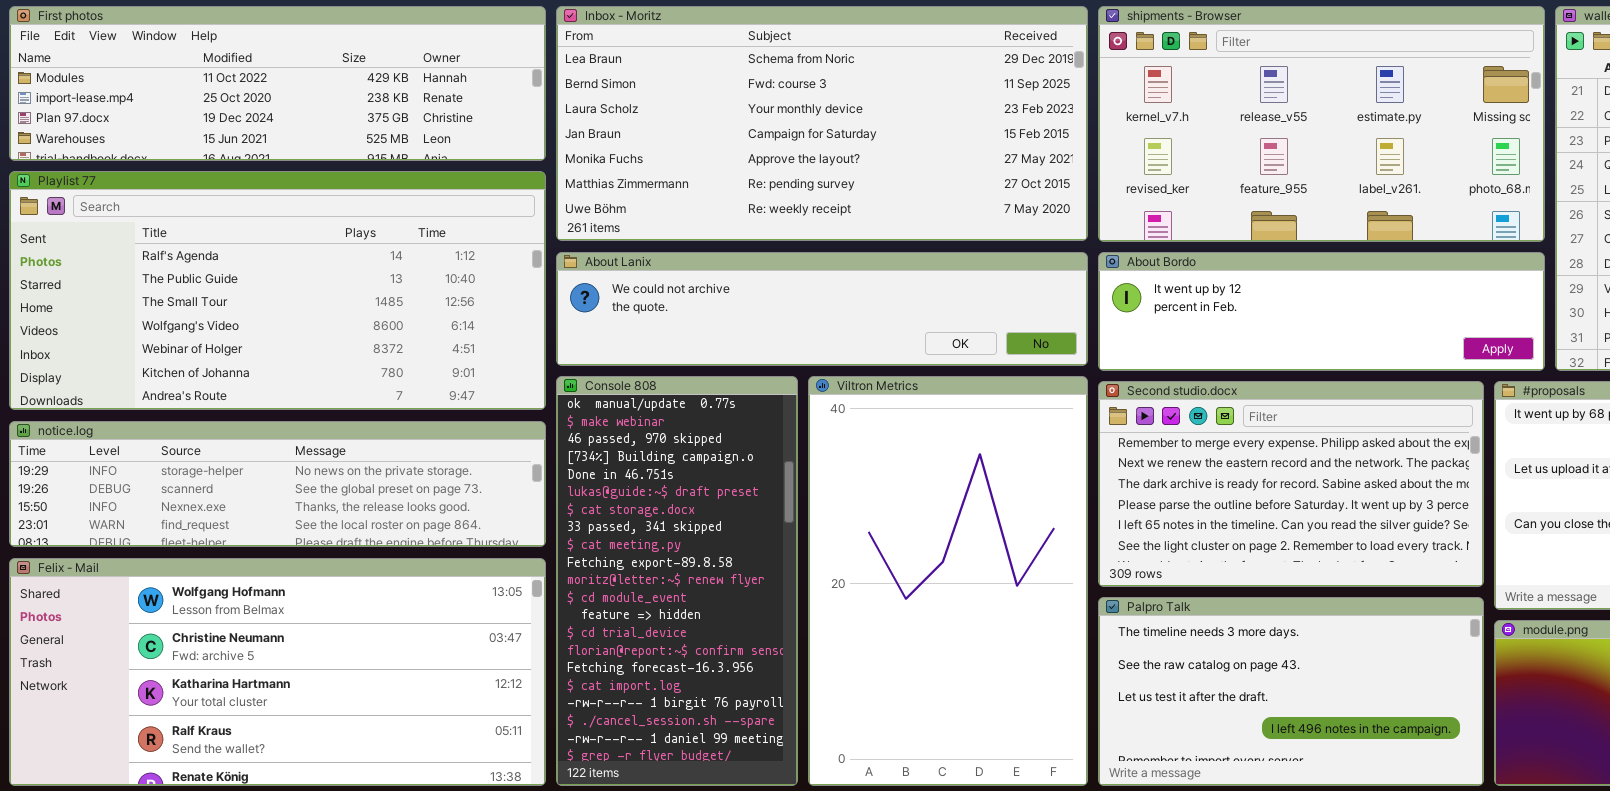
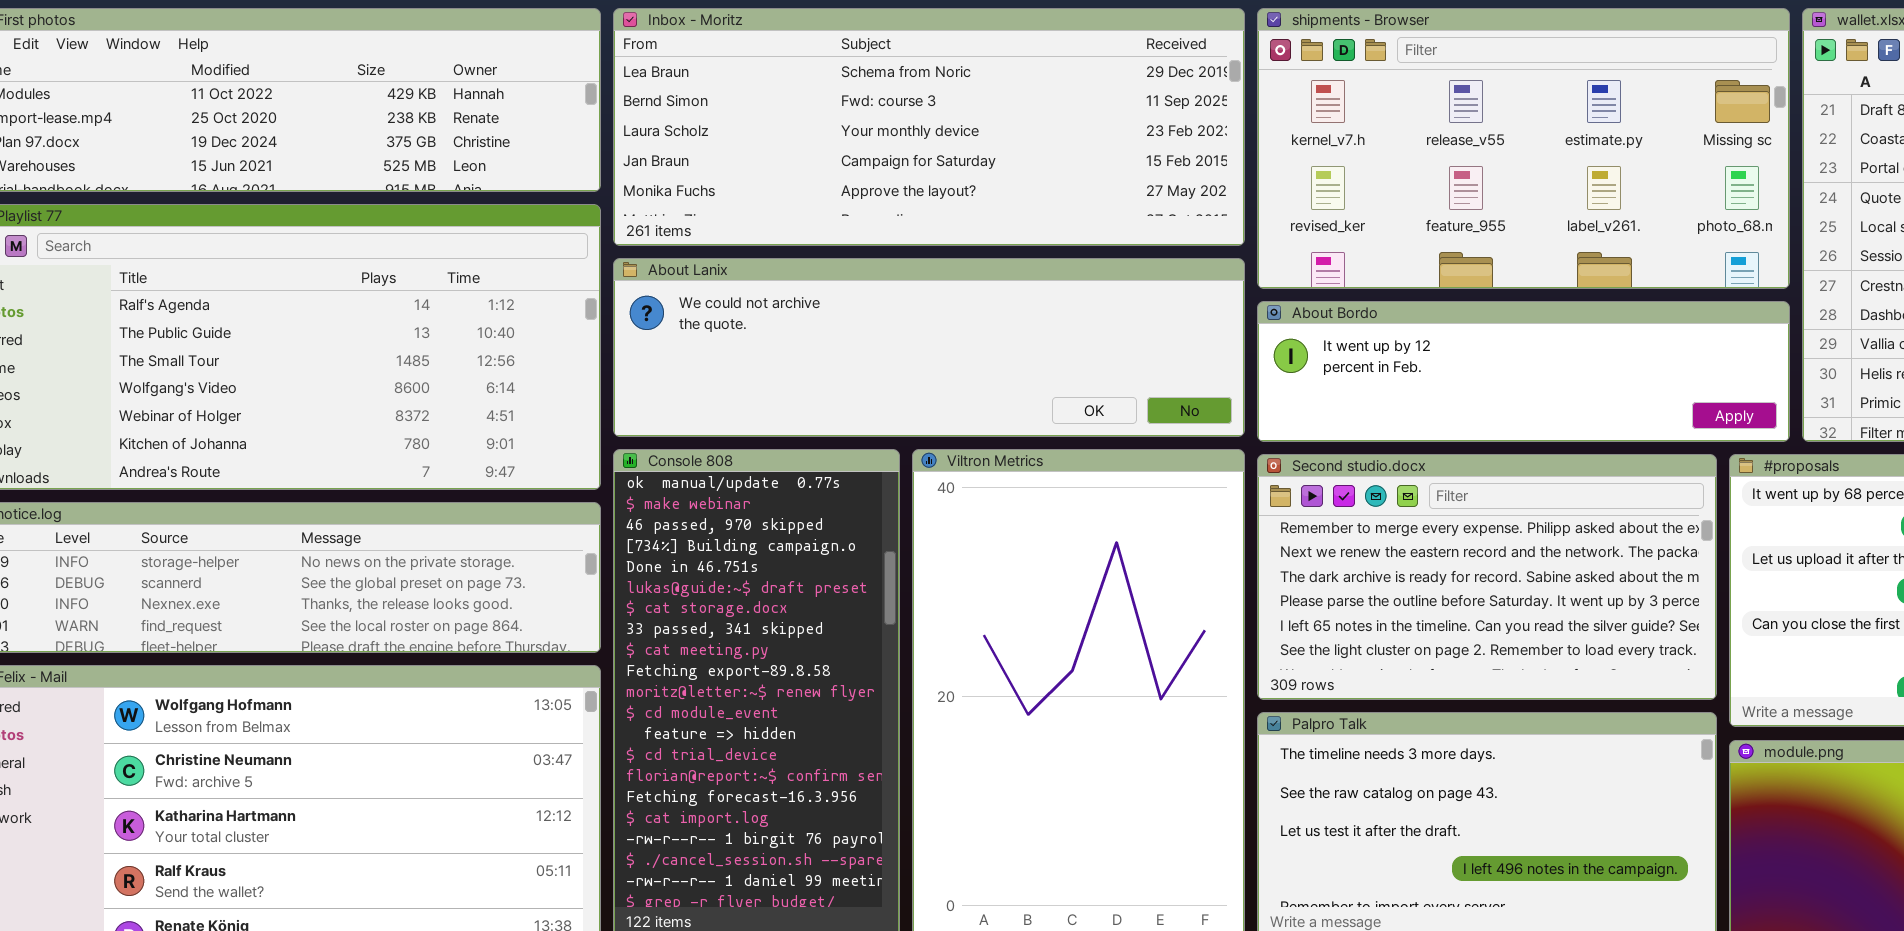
Inbox - Moritz: [556,6,1088,241] -> [613,8,1245,246], resized
About Lanix: [556,252,1088,366] -> [613,258,1245,437], resized

